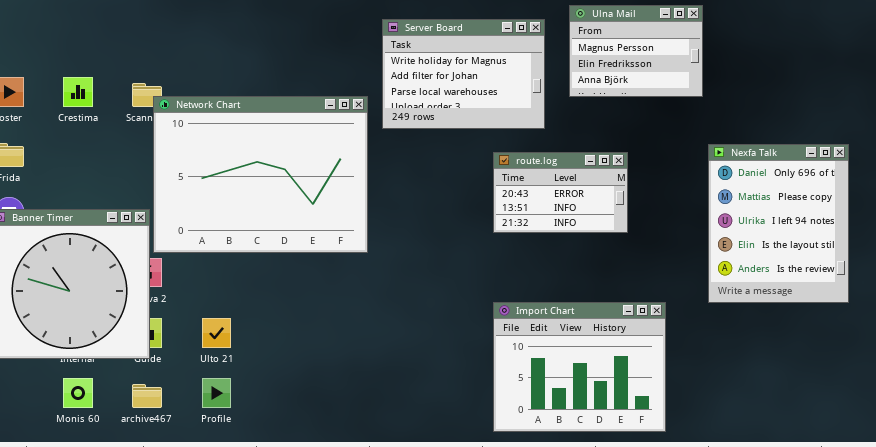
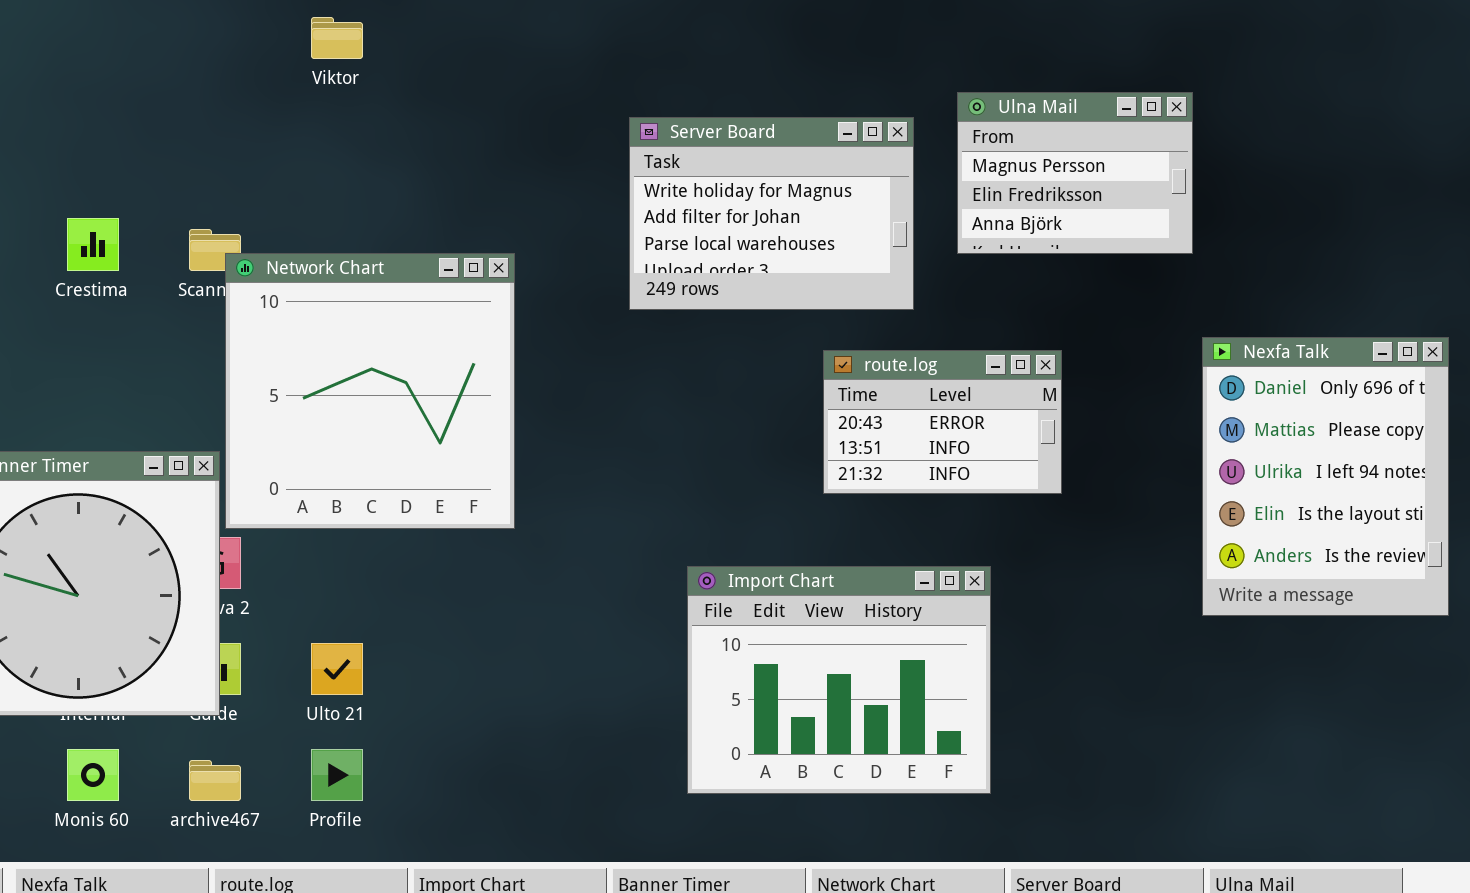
Network Chart: [153,96,368,253] -> [225,253,515,529], resized
Import Chart: [493,302,666,432] -> [687,566,991,794], moved

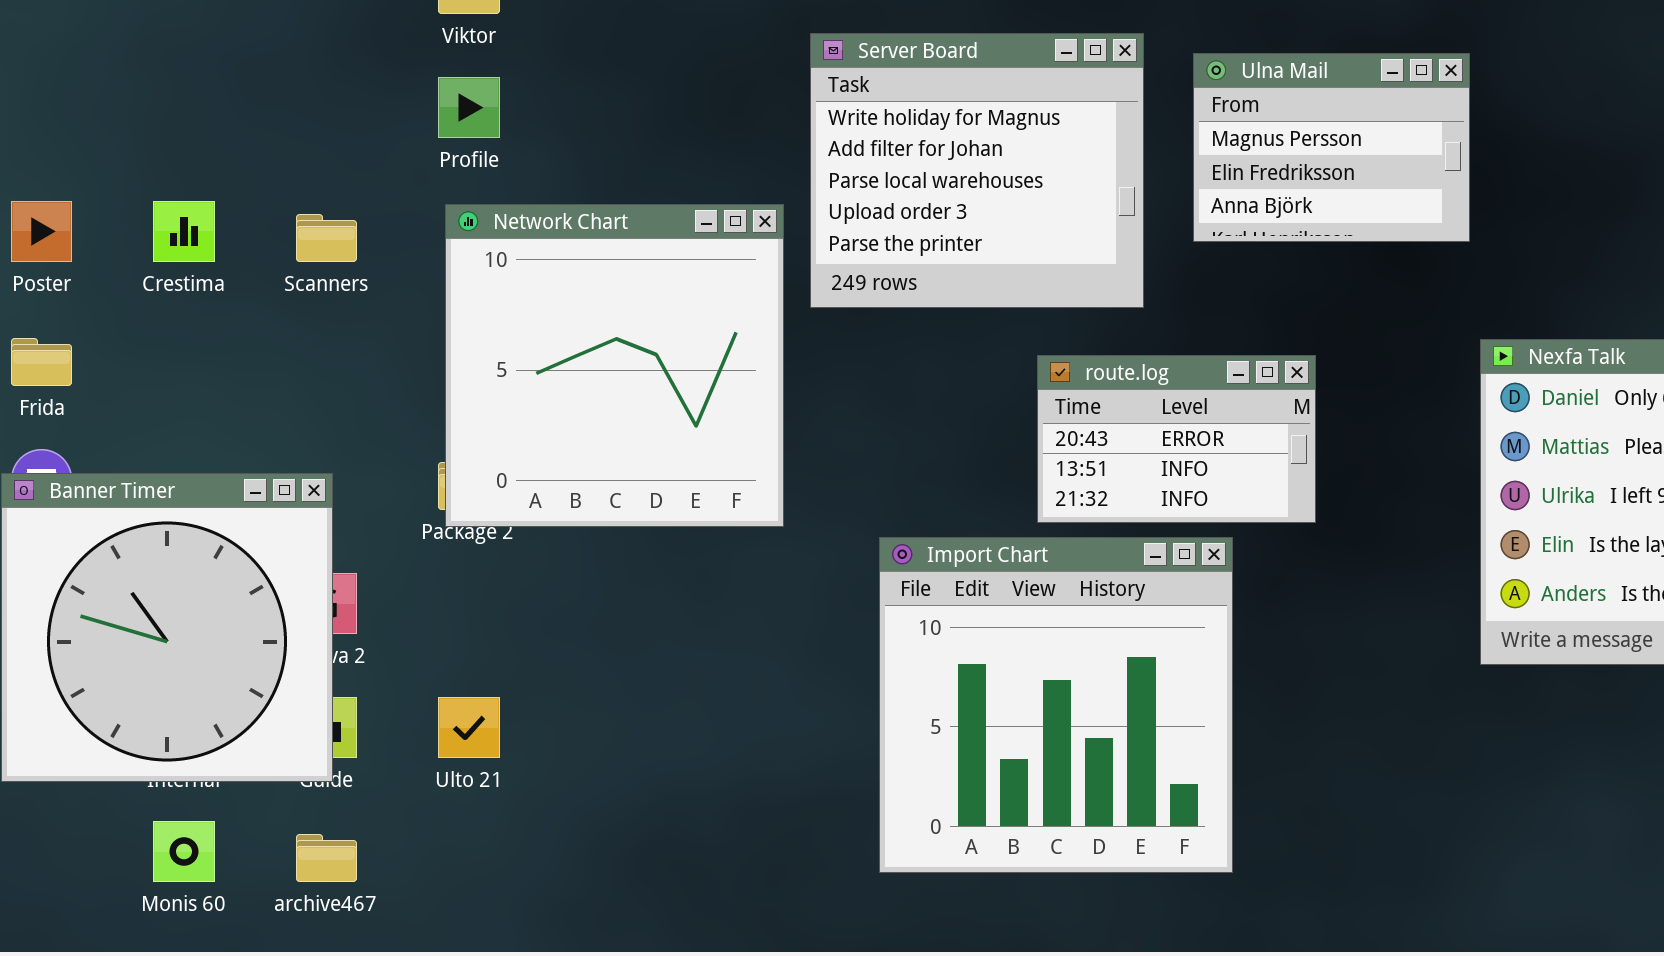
Server Board: [629,117,914,310] -> [810,33,1144,308], resized
Network Chart: [225,253,515,529] -> [445,204,784,527], moved
Import Chart: [687,566,991,794] -> [879,537,1233,873], resized
Profile: [311,749,363,801] -> [438,77,500,138], moved

